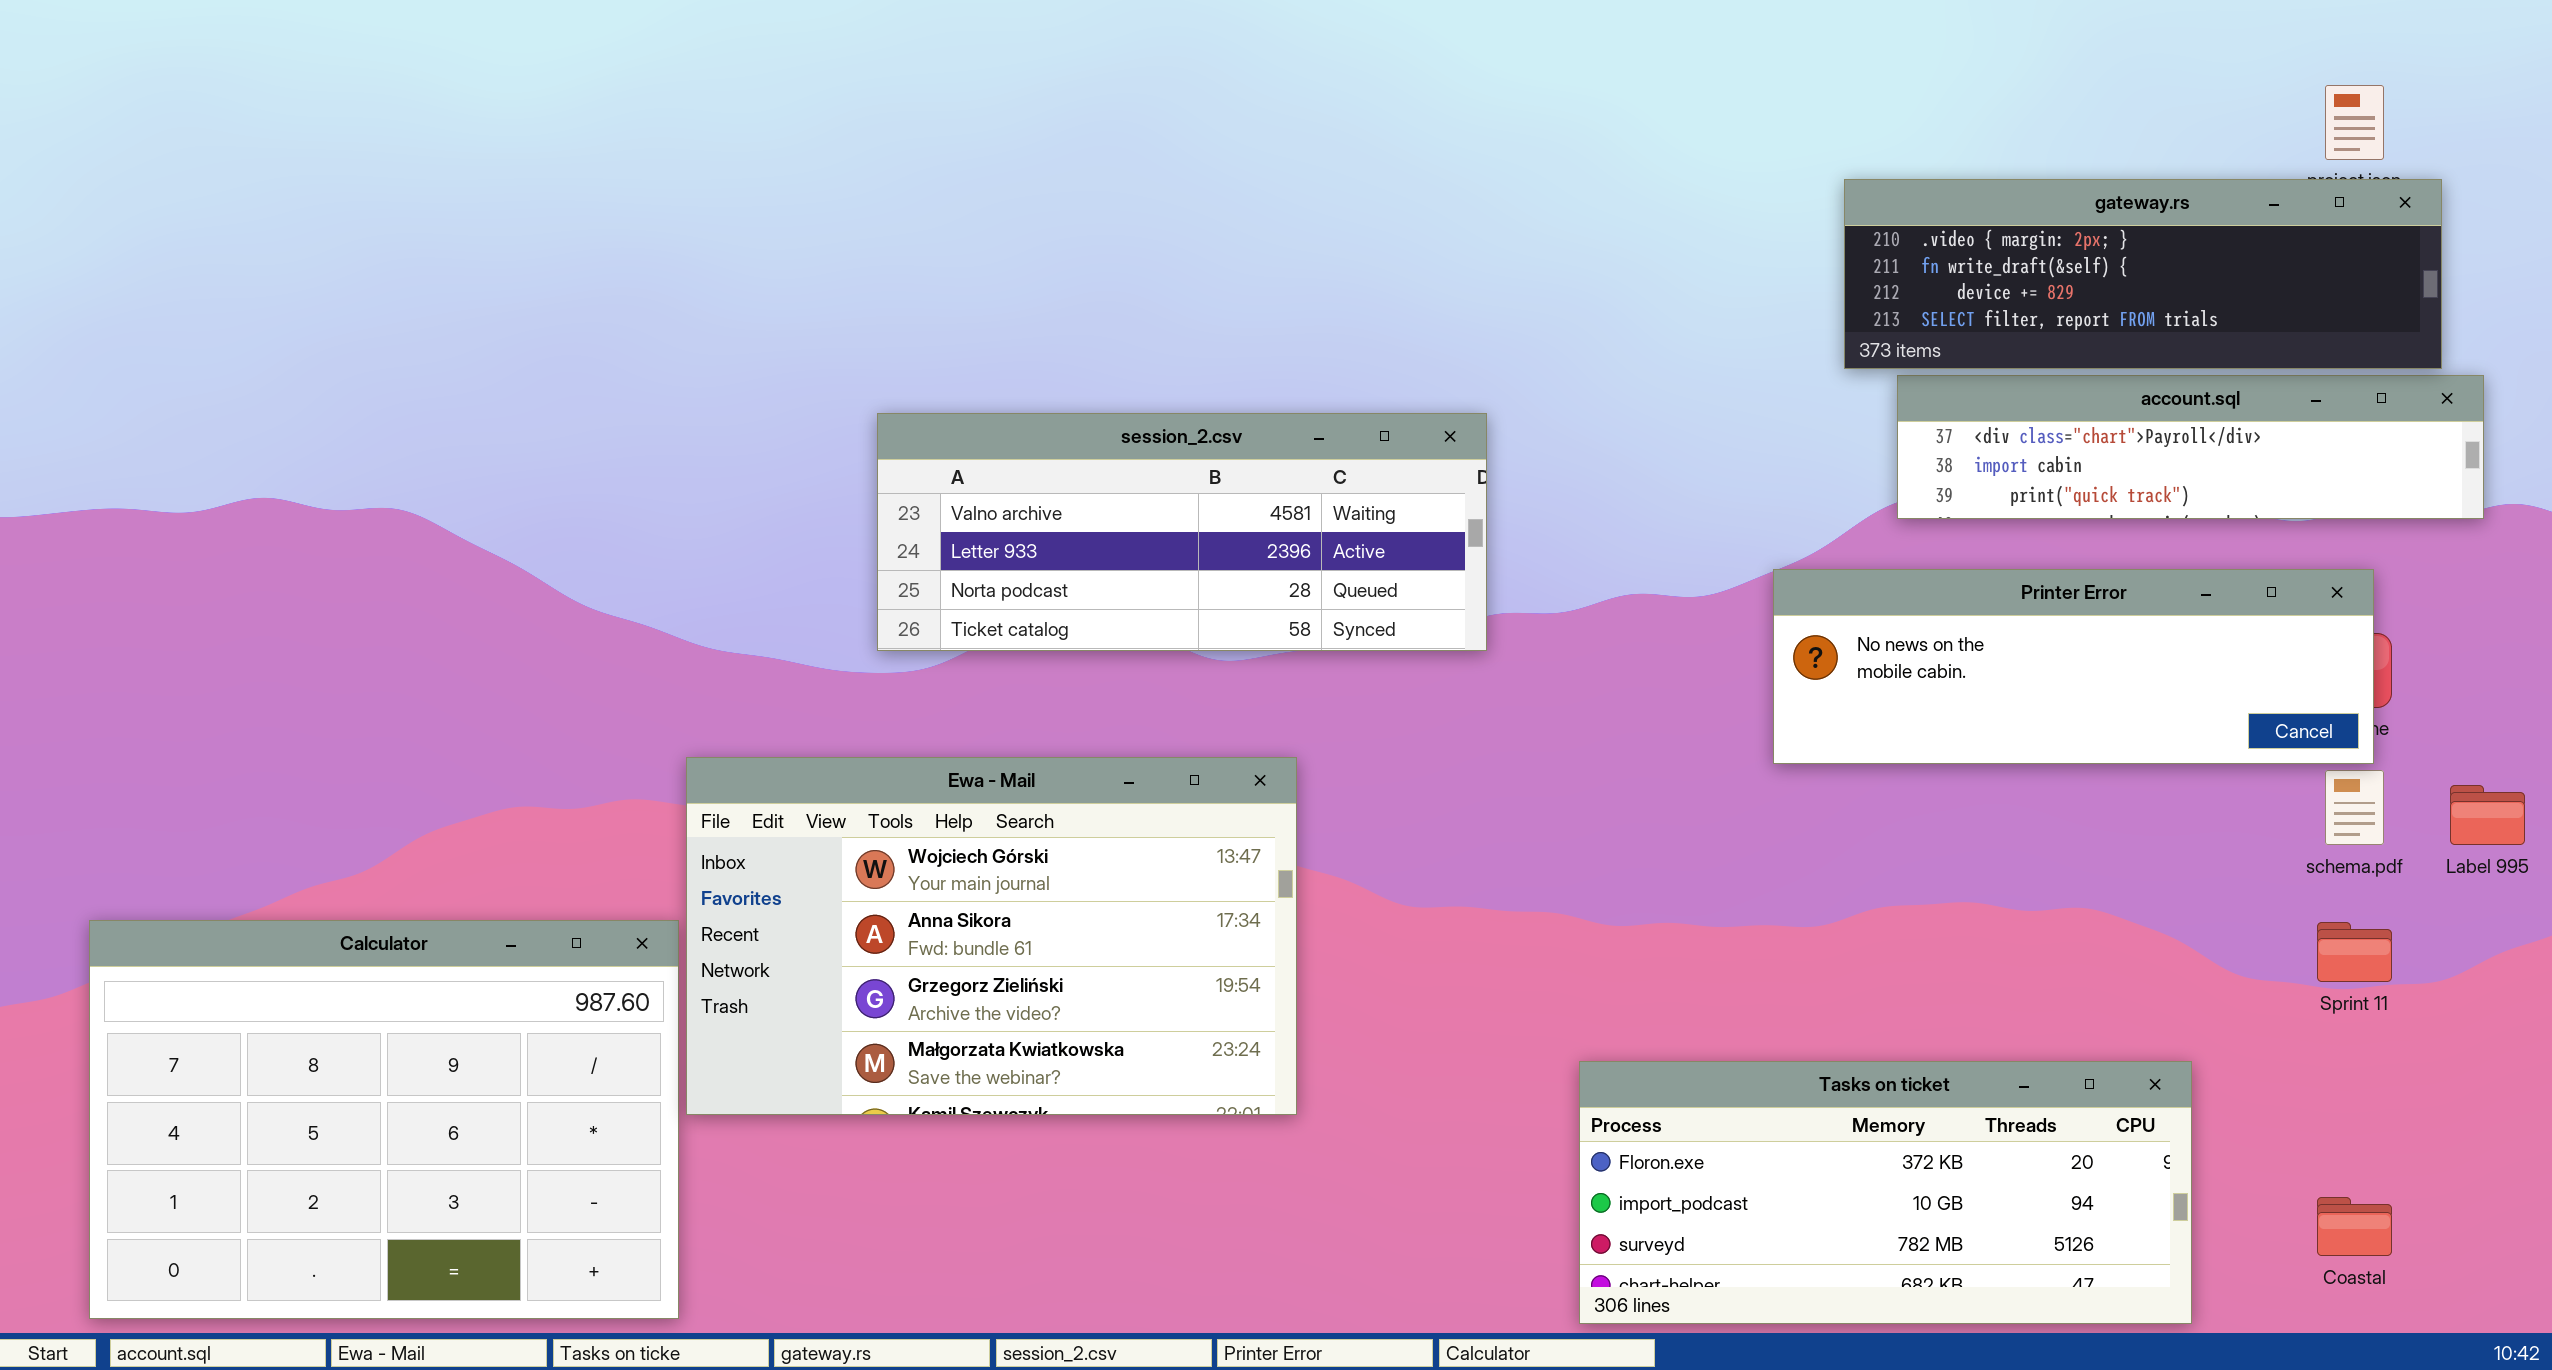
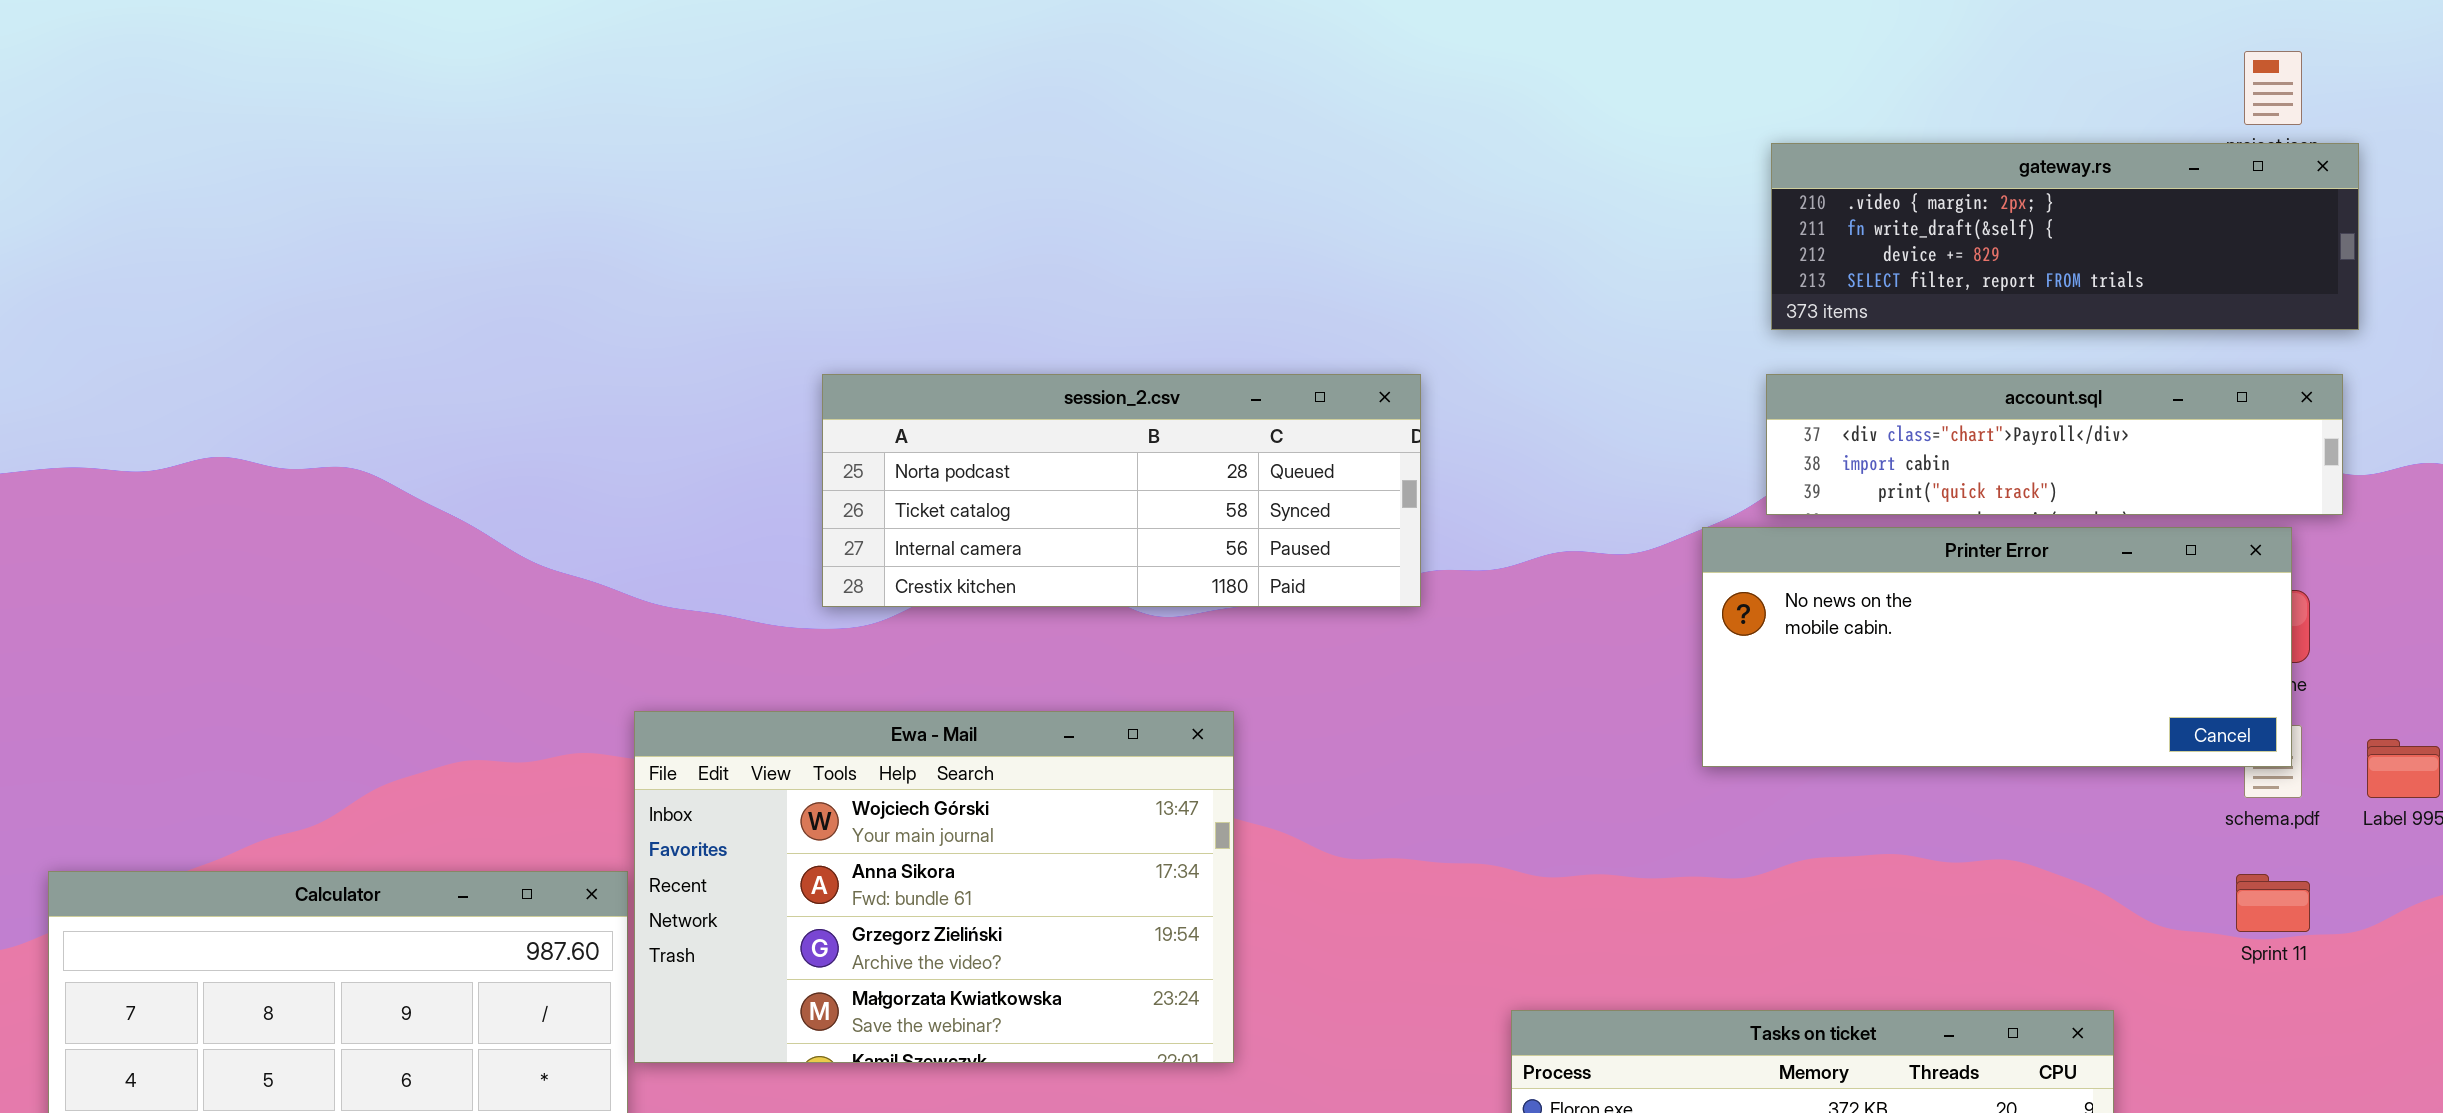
account.sql: [1897,375,2484,519] -> [1766,374,2343,515], moved
session_2.csv: [877,413,1487,651] -> [822,374,1421,607], scrolled down 2 rows
Printer Error: [1773,569,2374,764] -> [1702,527,2292,767], resized

